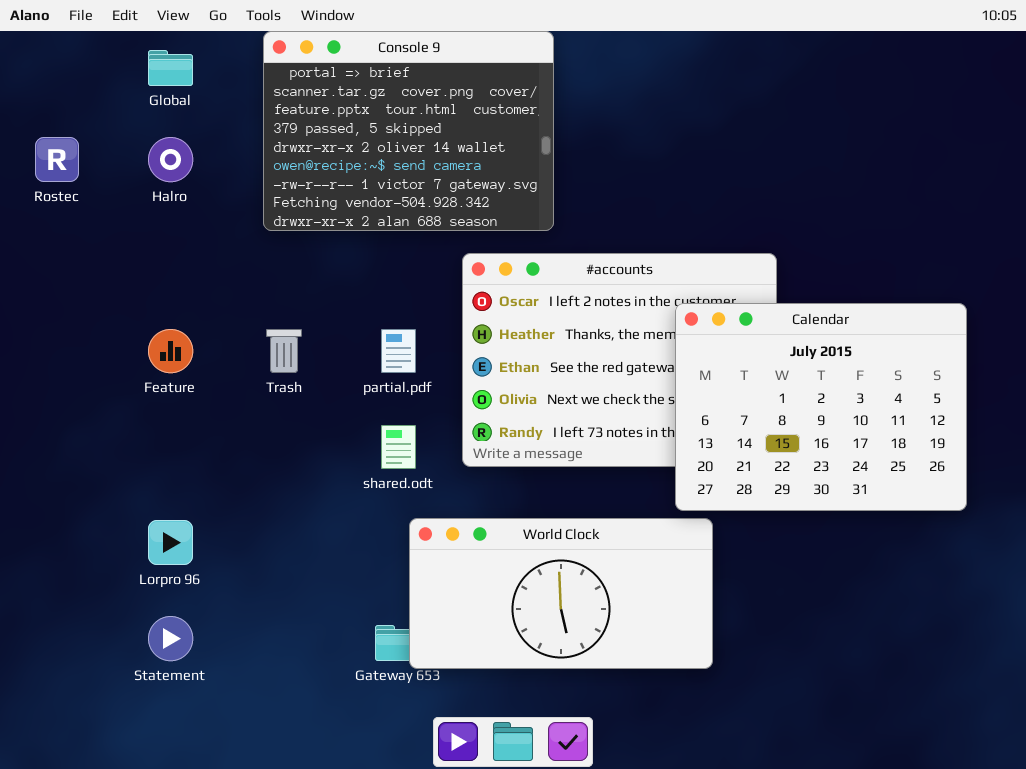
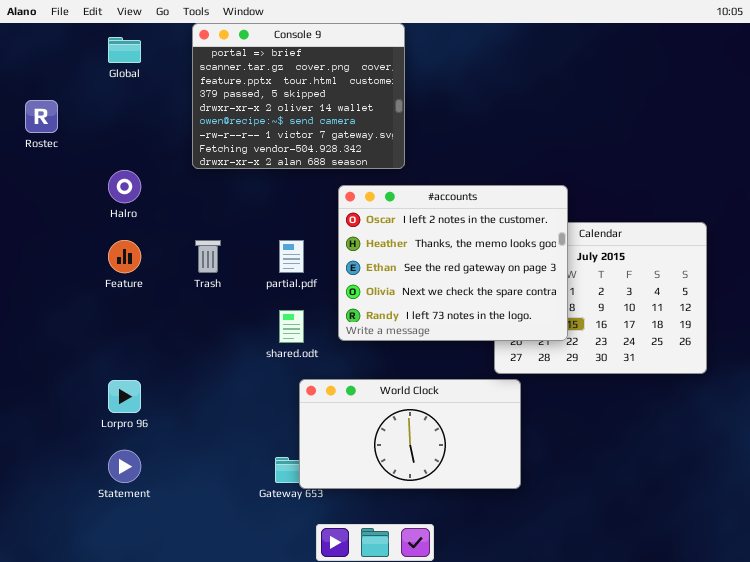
Halro: [148,137,193,182] -> [108,170,141,203], moved
#accounts: [462,253,777,467] -> [338,185,568,341], raised

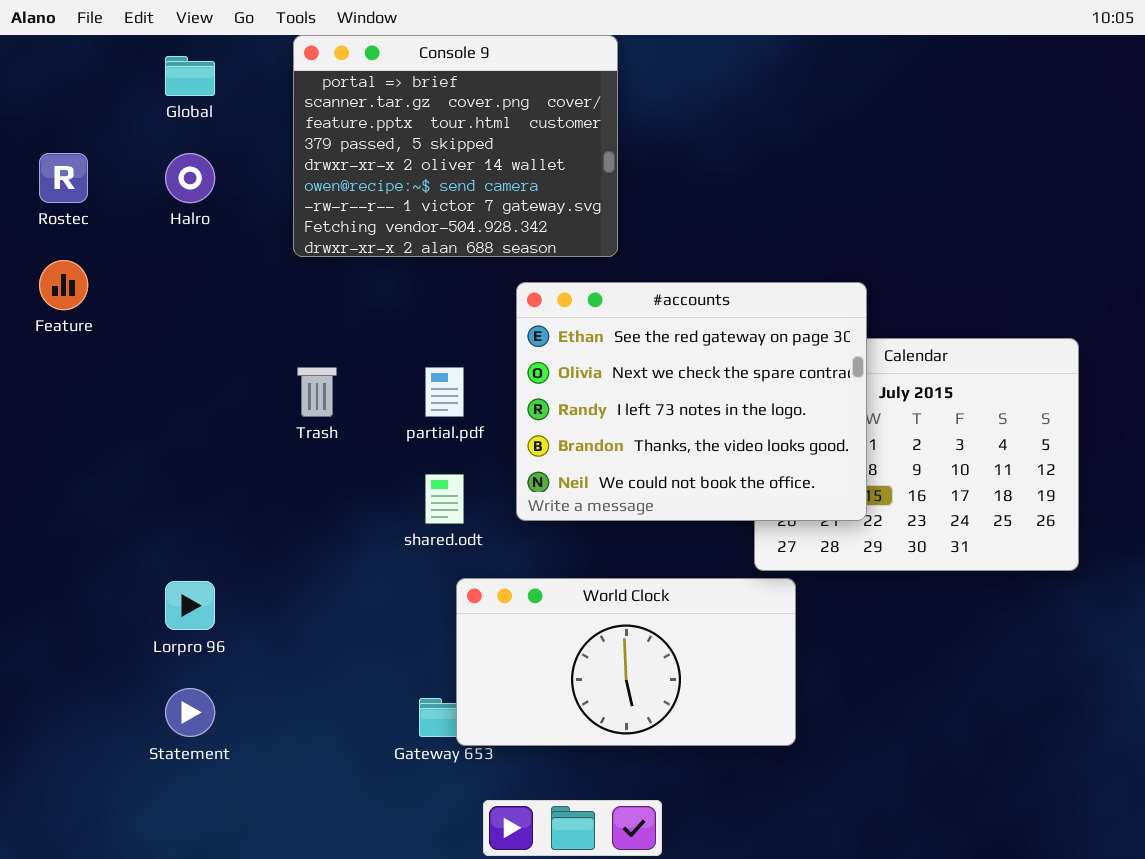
Halro: [108,170,141,203] -> [165,153,215,203], moved
#accounts: [338,185,568,341] -> [516,282,867,521], scrolled down 2 rows
Feature: [108,240,141,273] -> [39,260,88,310], moved

